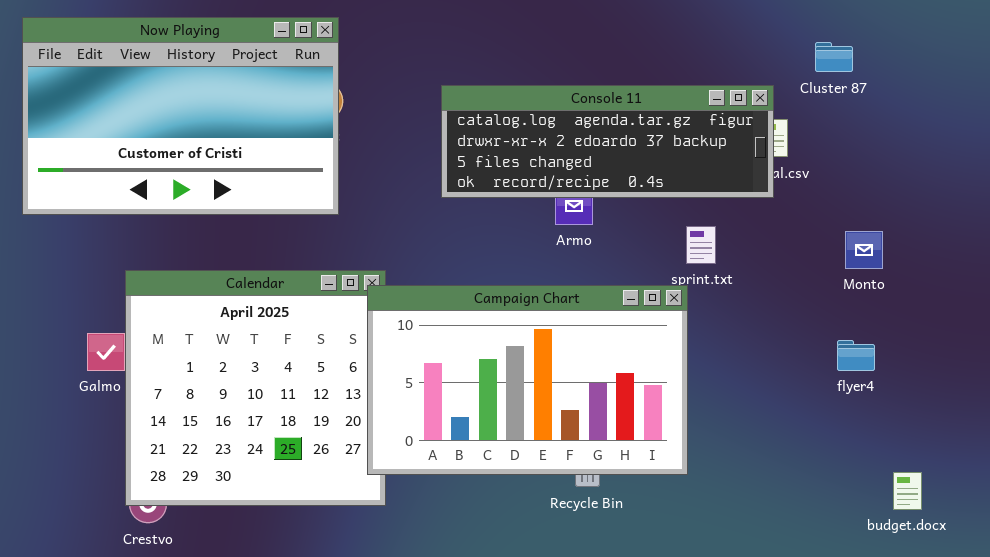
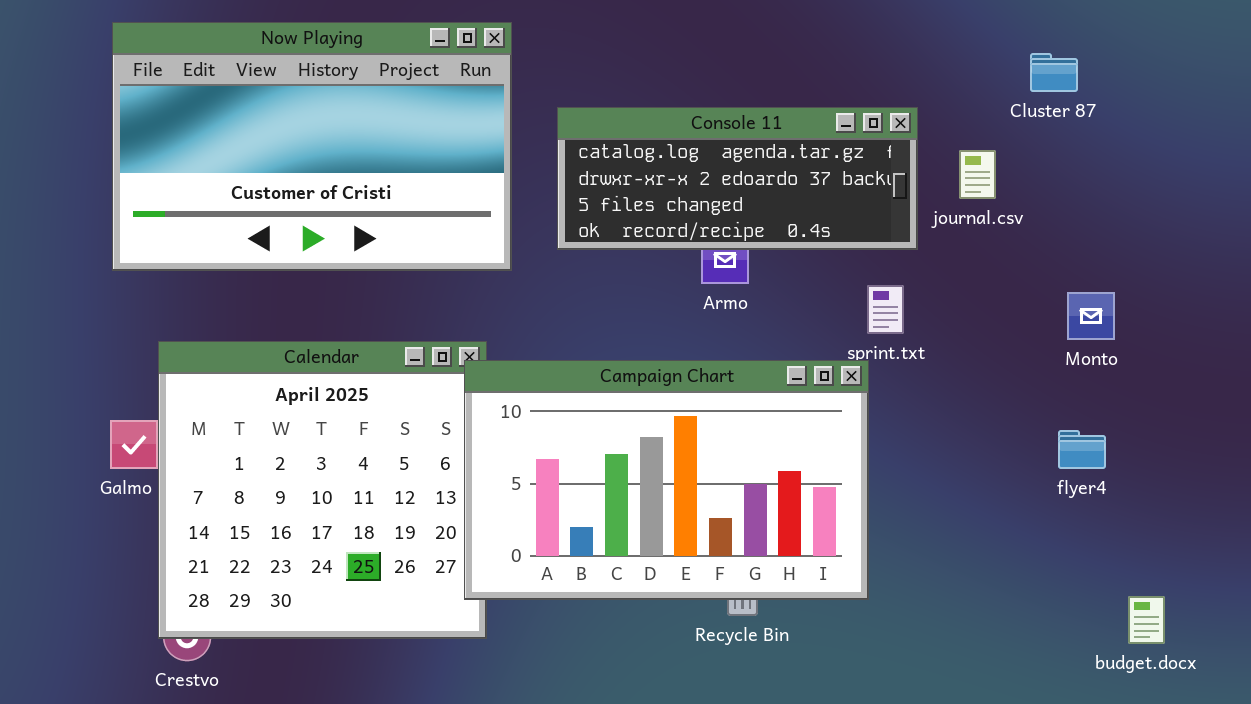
Now Playing: [22,17,339,215] -> [112,22,512,271], moved
Console 11: [441,85,774,198] -> [557,107,918,250], resized

